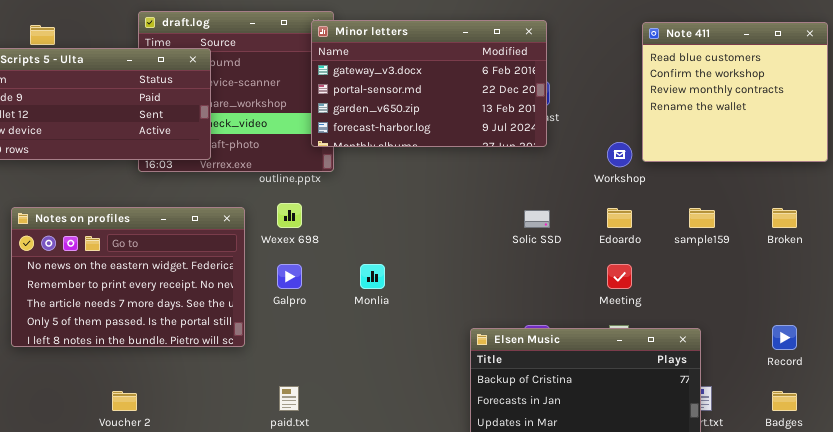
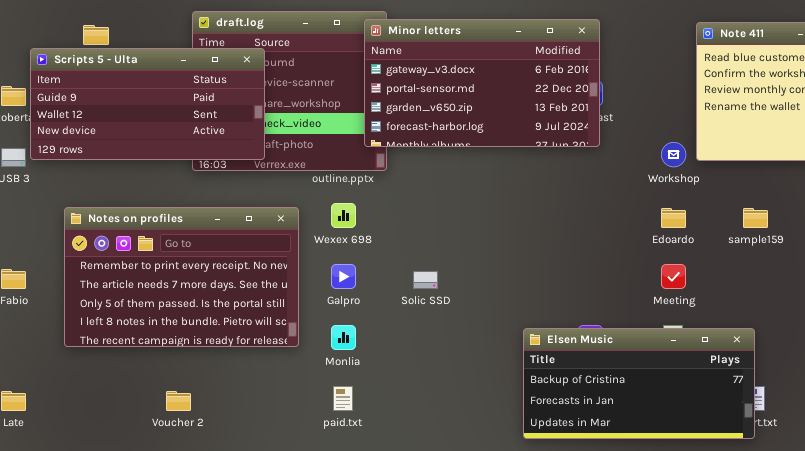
Notes on profiles: [11,207,245,347] -> [64,207,299,347], scrolled down 1 row
Solic SSD: [524,210,550,228] -> [413,271,438,289], moved
Monlia: [360,264,385,289] -> [331,325,356,350], moved

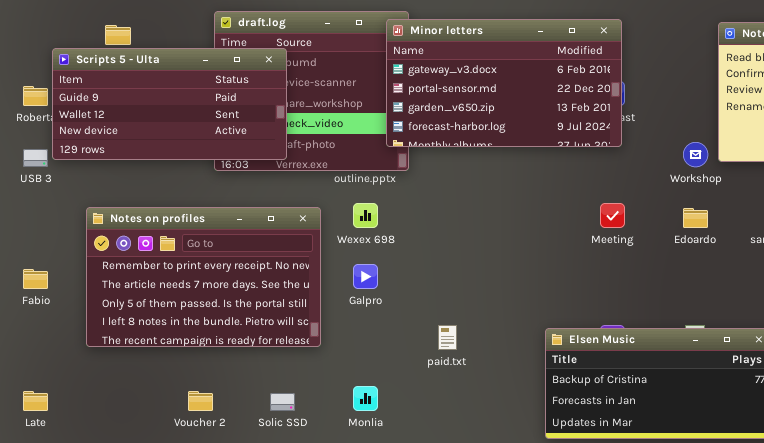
Meeting: [661,264,686,289] -> [600,203,625,228], moved
Solic SSD: [413,271,438,289] -> [270,393,295,411], moved
Monlia: [331,325,356,350] -> [353,386,378,411], moved
paid.txt: [333,386,353,411] -> [438,325,457,350], moved

